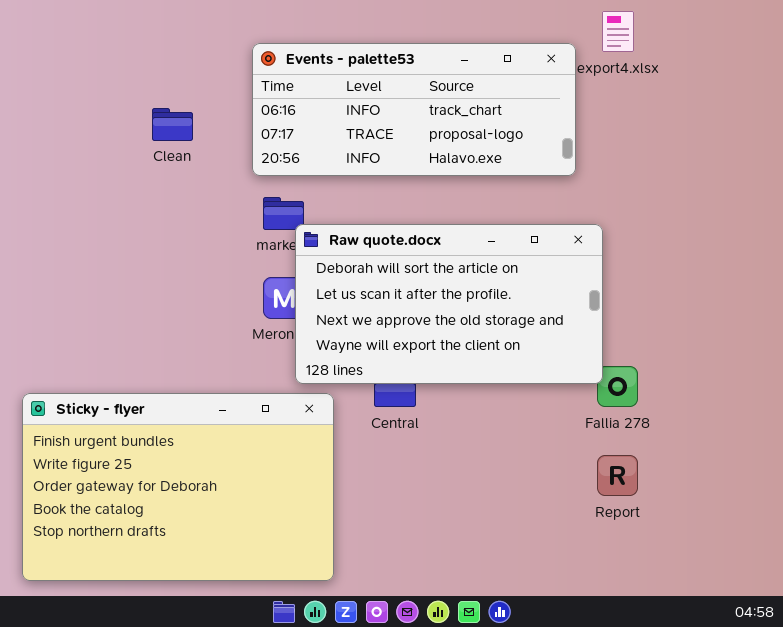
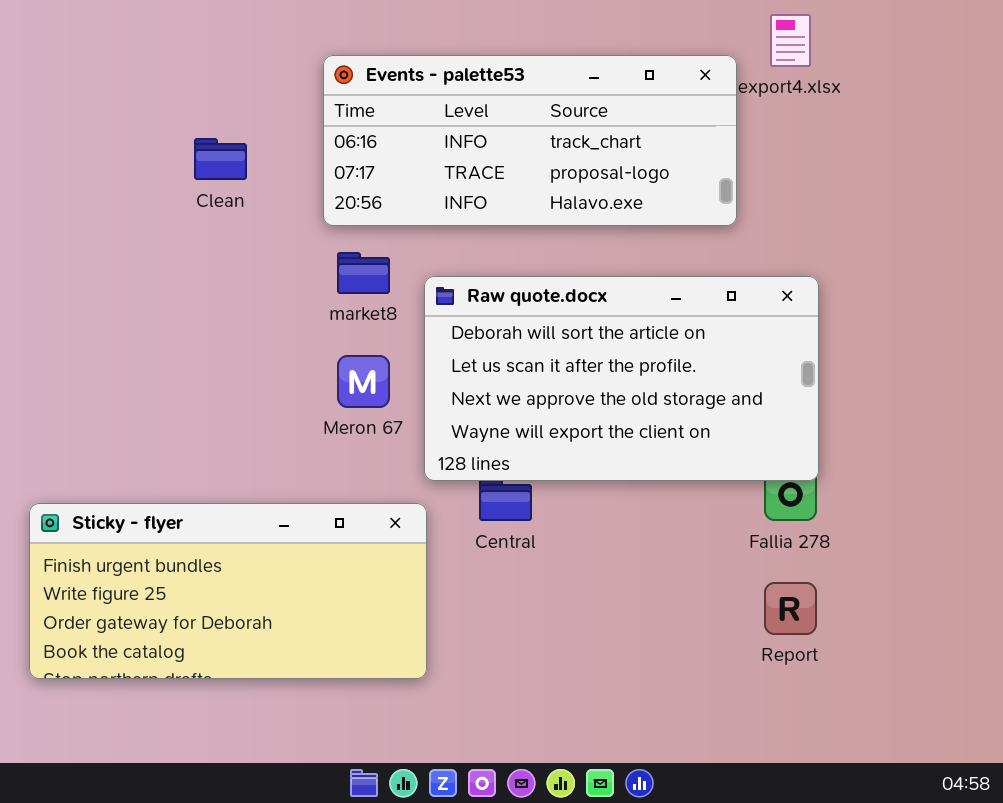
Raw quote.docx: [295,224,603,384] -> [424,276,819,481], moved
Sticky - flyer: [22,393,334,581] -> [29,503,427,679], resized

